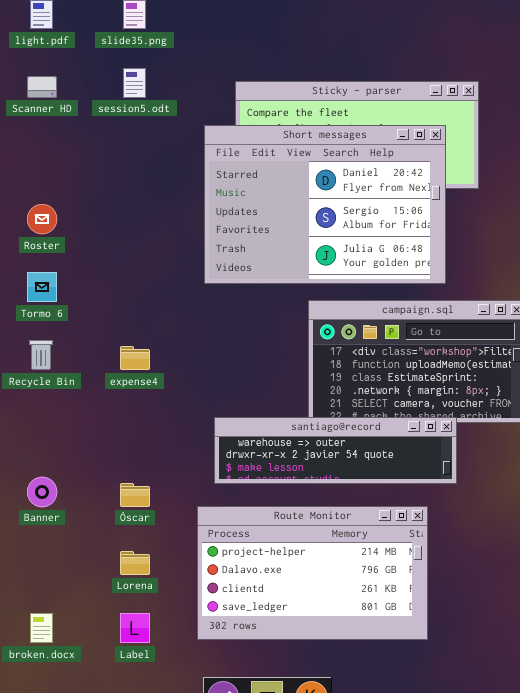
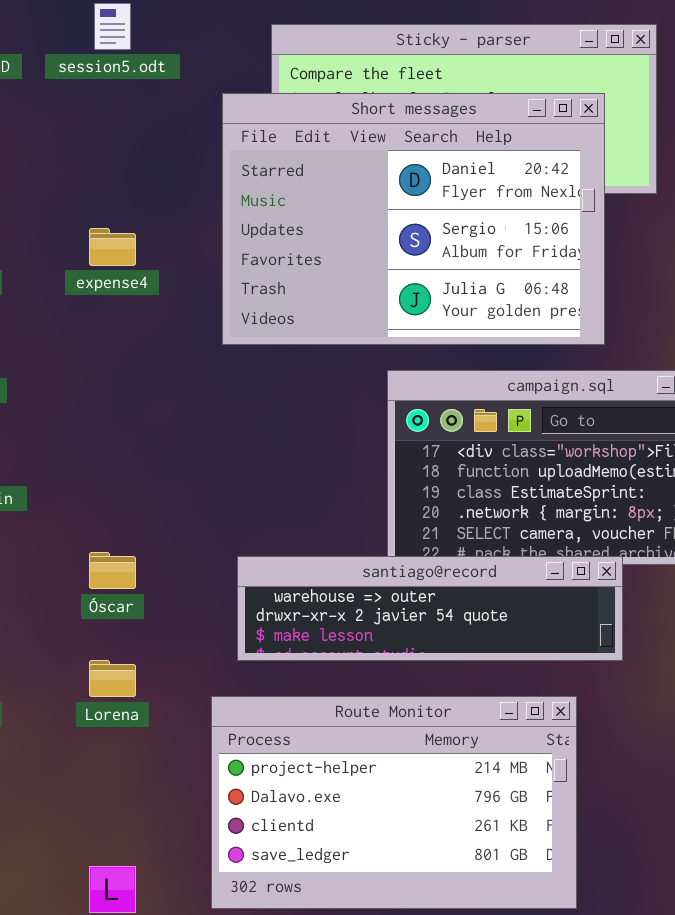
expense4: [120,346,150,370] -> [89,228,136,266], moved
Óscar: [120,483,150,507] -> [89,552,136,589], moved
Lorena: [120,551,150,575] -> [89,660,136,697], moved

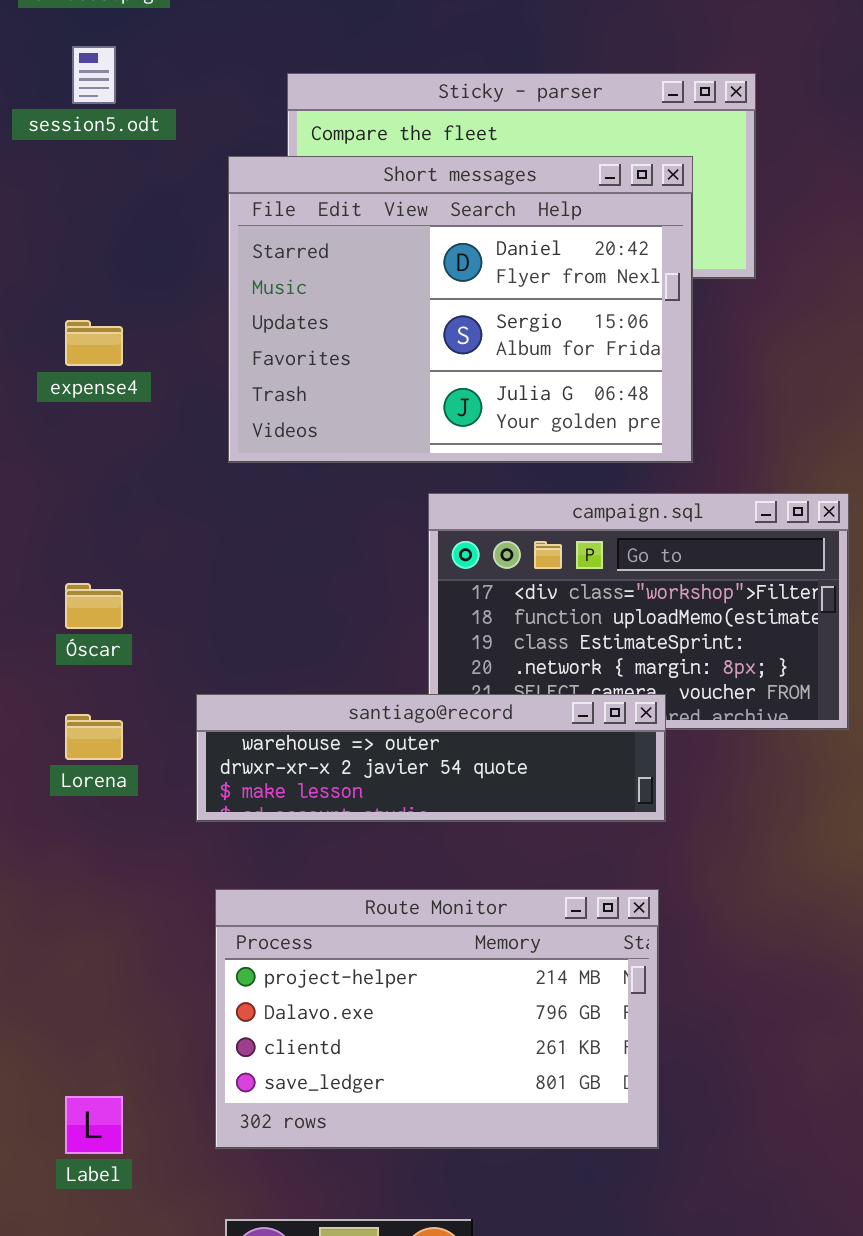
Óscar: [89,552,136,589] -> [65,583,123,629], moved
santiago@record: [237,556,623,661] -> [196,694,666,822], moved
Lorena: [89,660,136,697] -> [65,714,123,760], moved

